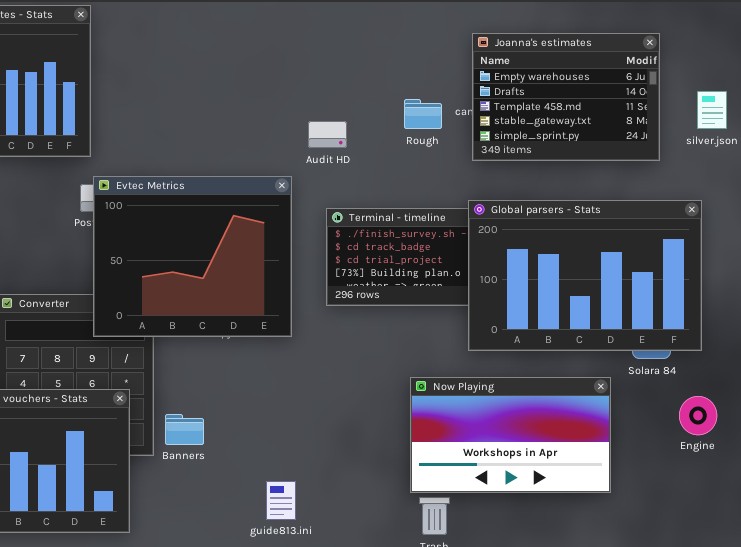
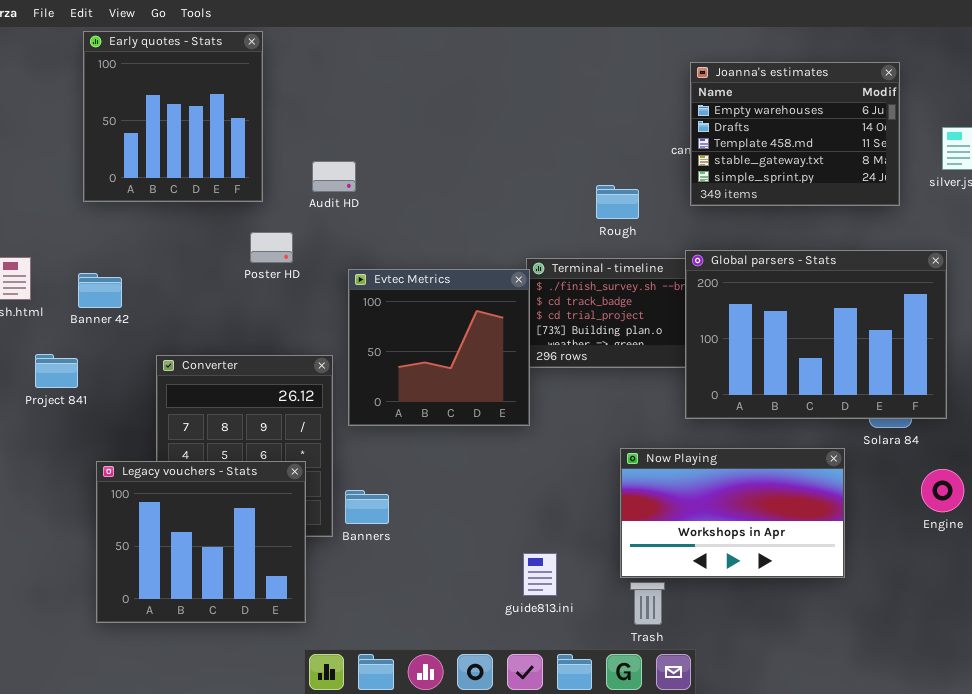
Rough: [404,99,442,129] -> [596,185,639,219], moved
Audit HD: [308,121,347,148] -> [312,161,356,192], moved
Evtec Metrics: [93,176,292,337] -> [348,269,530,426], moved, resized
guide813.ini: [266,481,296,520] -> [523,553,557,596], moved

